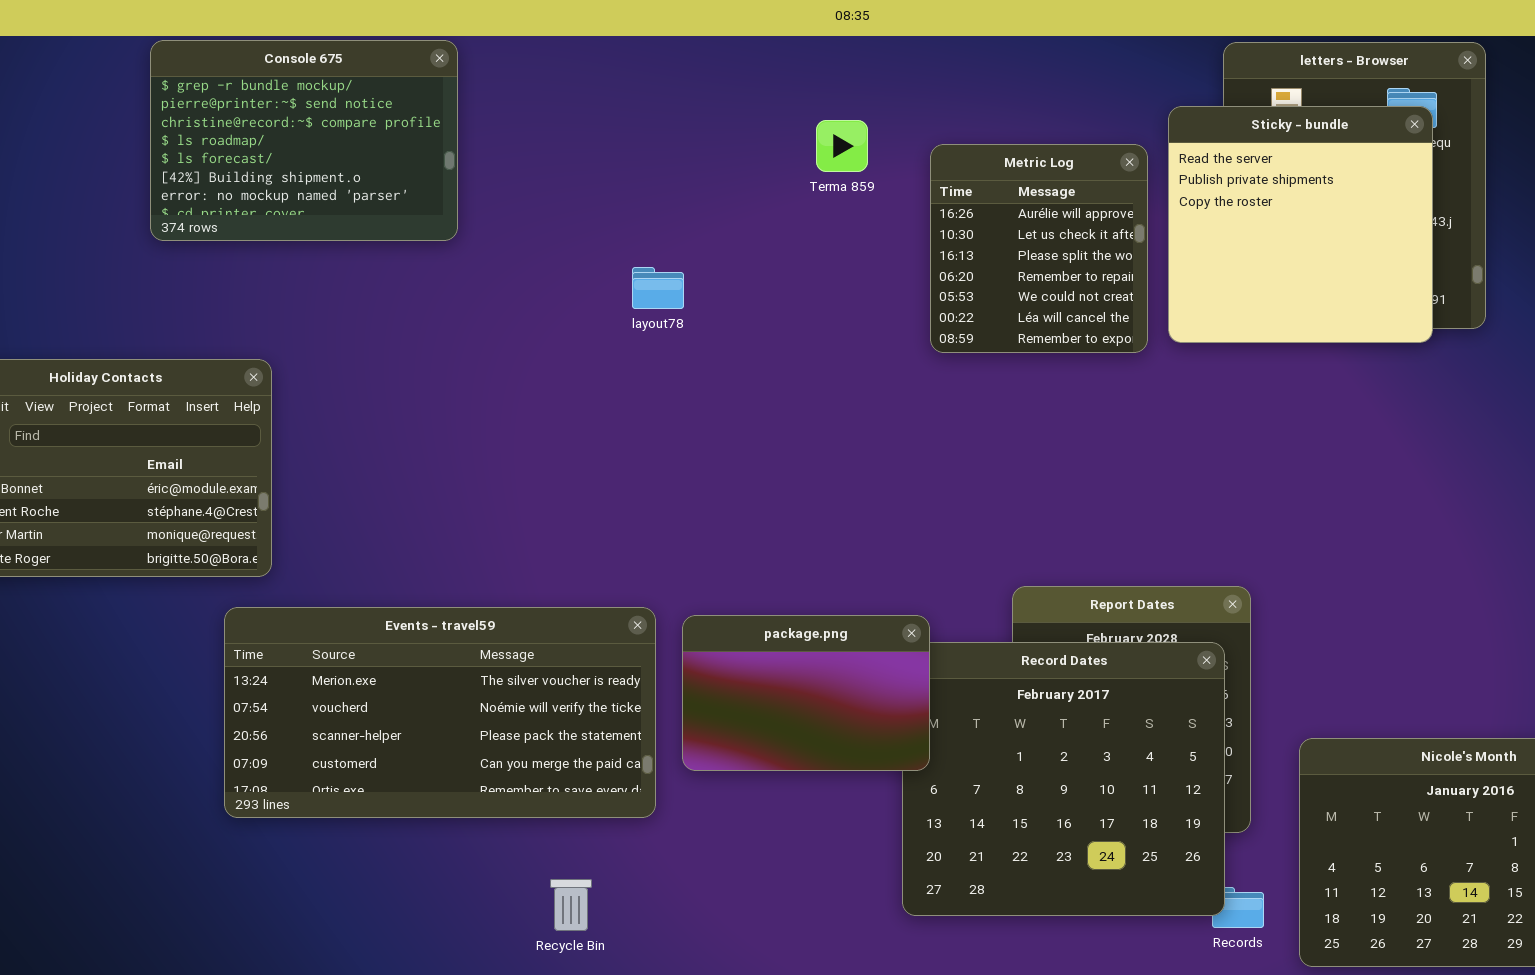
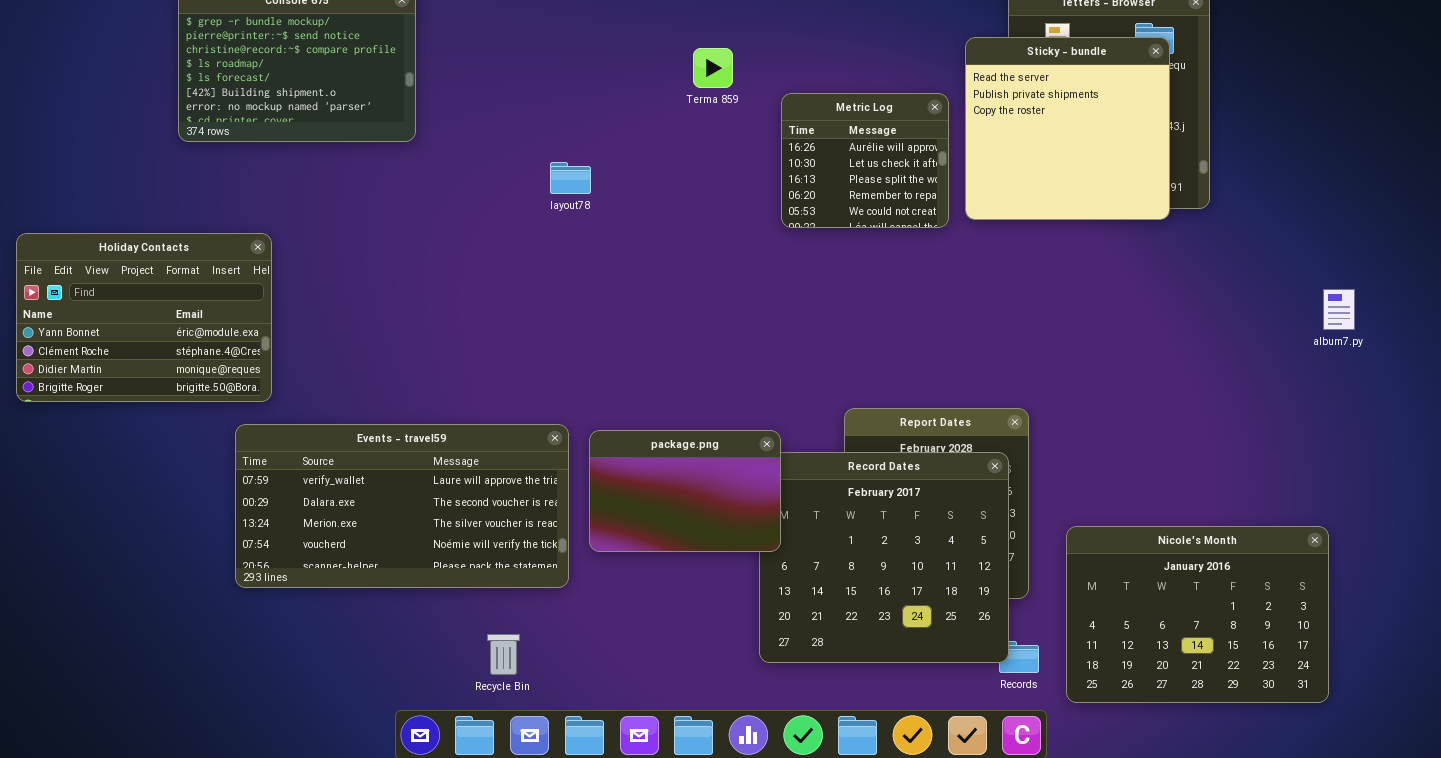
Metric Log: [930,144,1148,353] -> [781,93,949,228], resized
Events - travel59: [224,607,656,818] -> [235,424,569,588], scrolled up 2 rows

